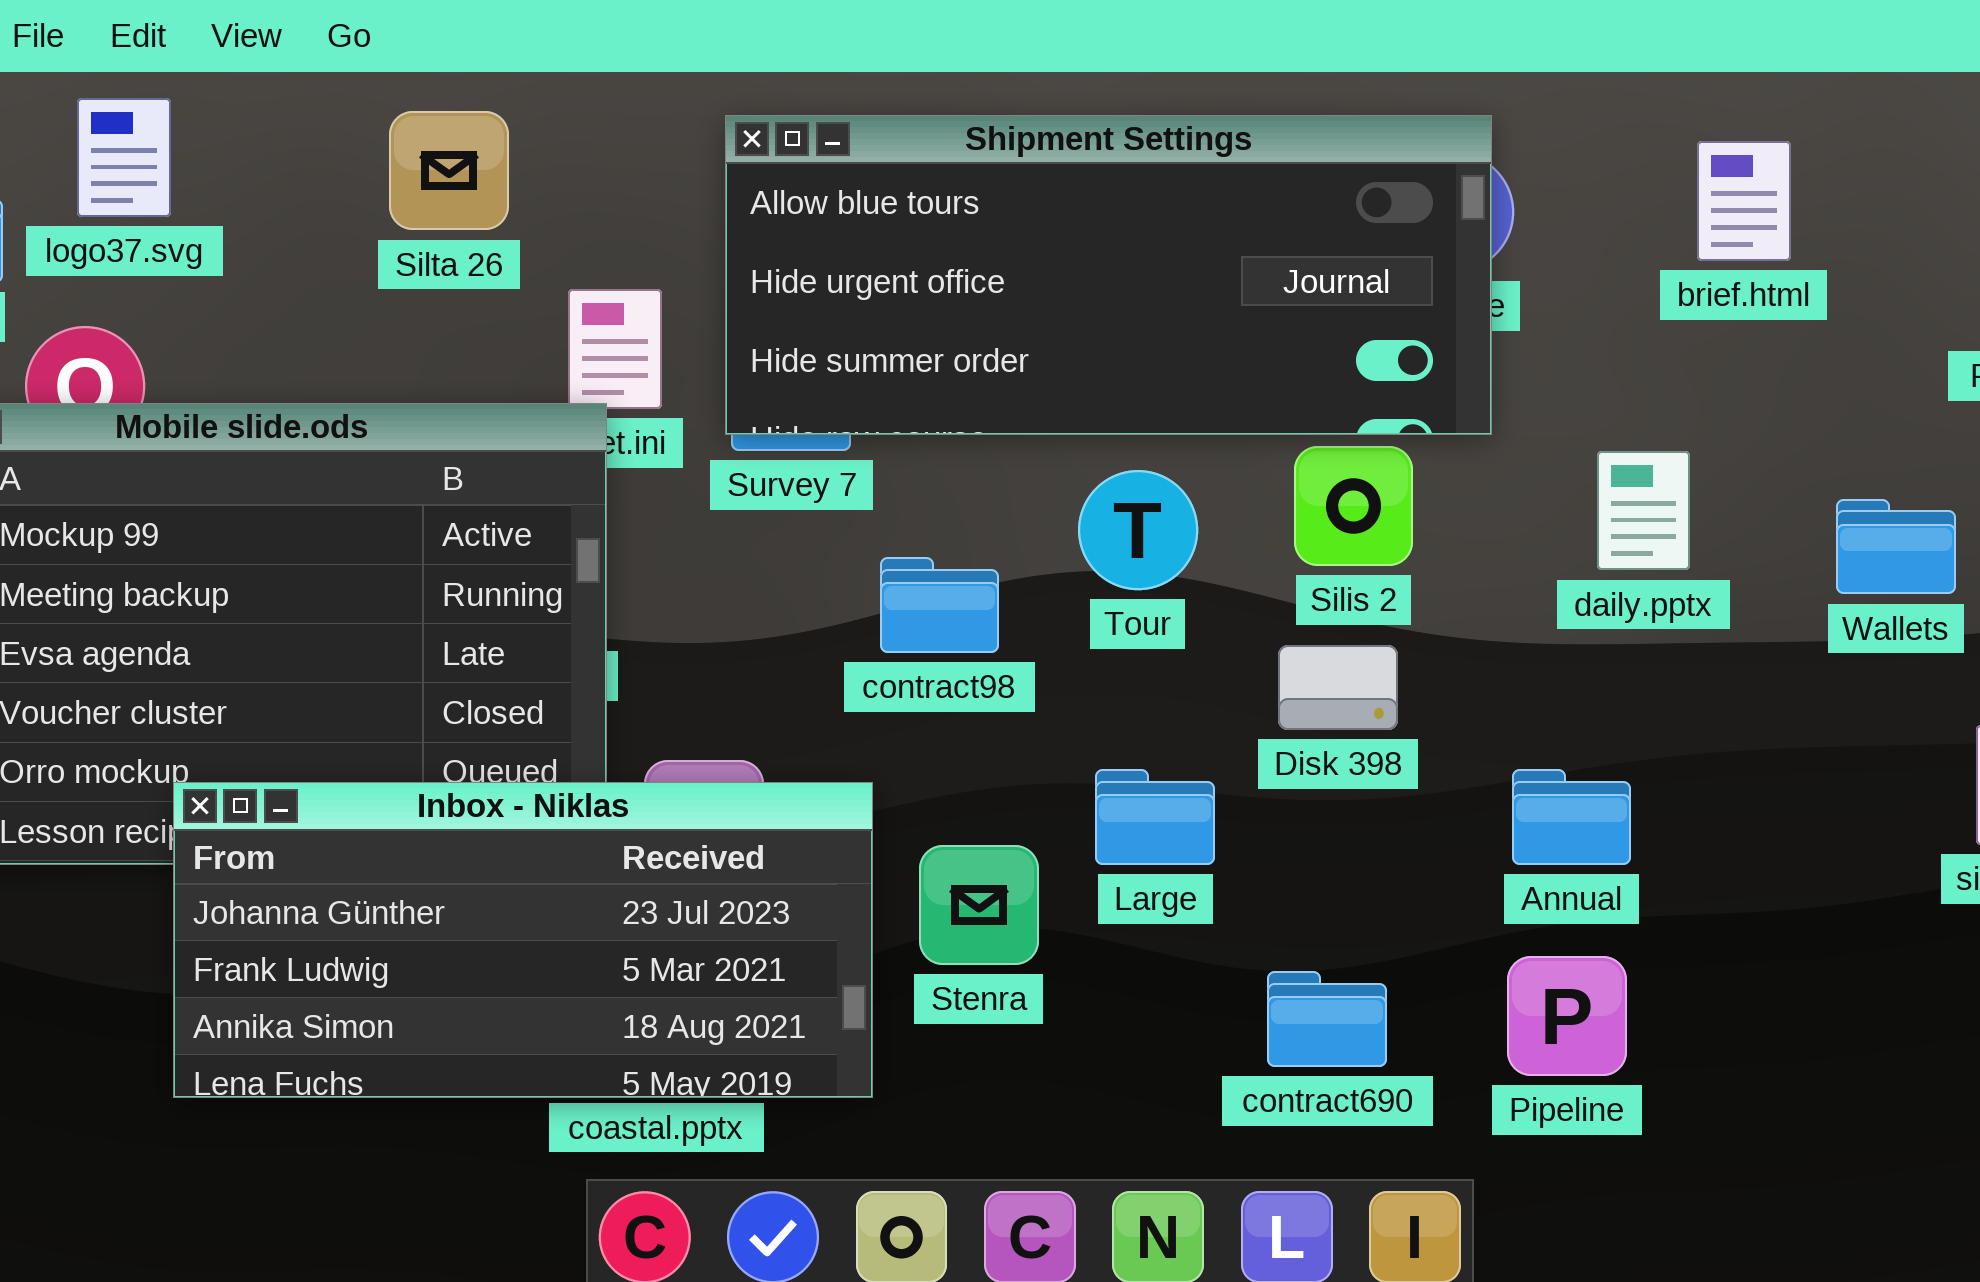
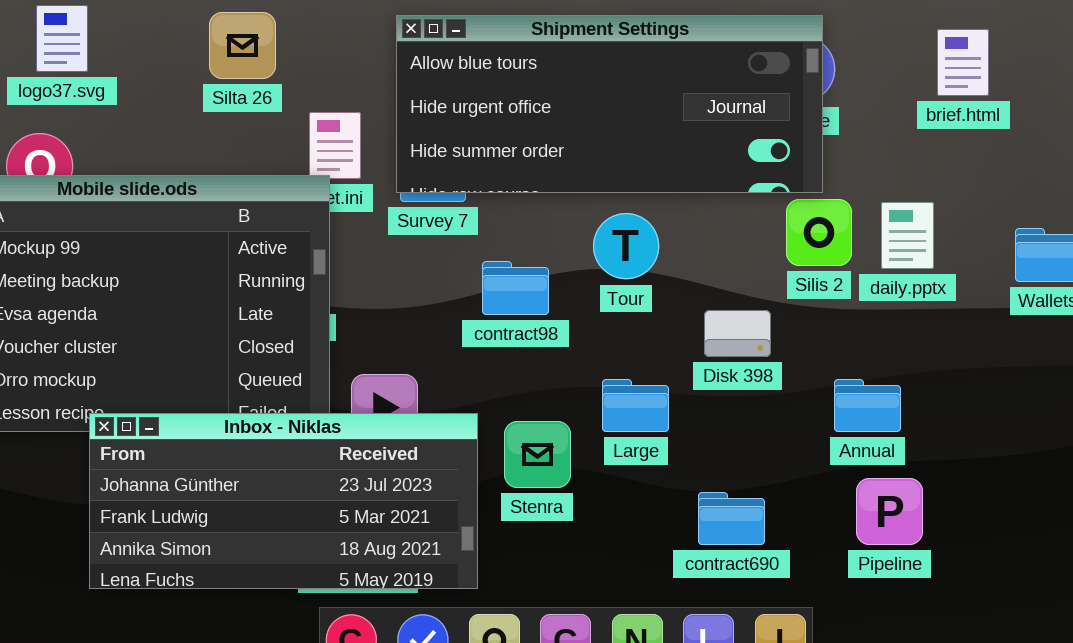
Silis 2: [1294,446,1413,566] -> [786,199,852,266], moved
Inbox - Niklas: [173,782,873,1098] -> [89,413,478,589], moved
Pipeline: [1507,956,1627,1076] -> [856,478,923,545], moved

